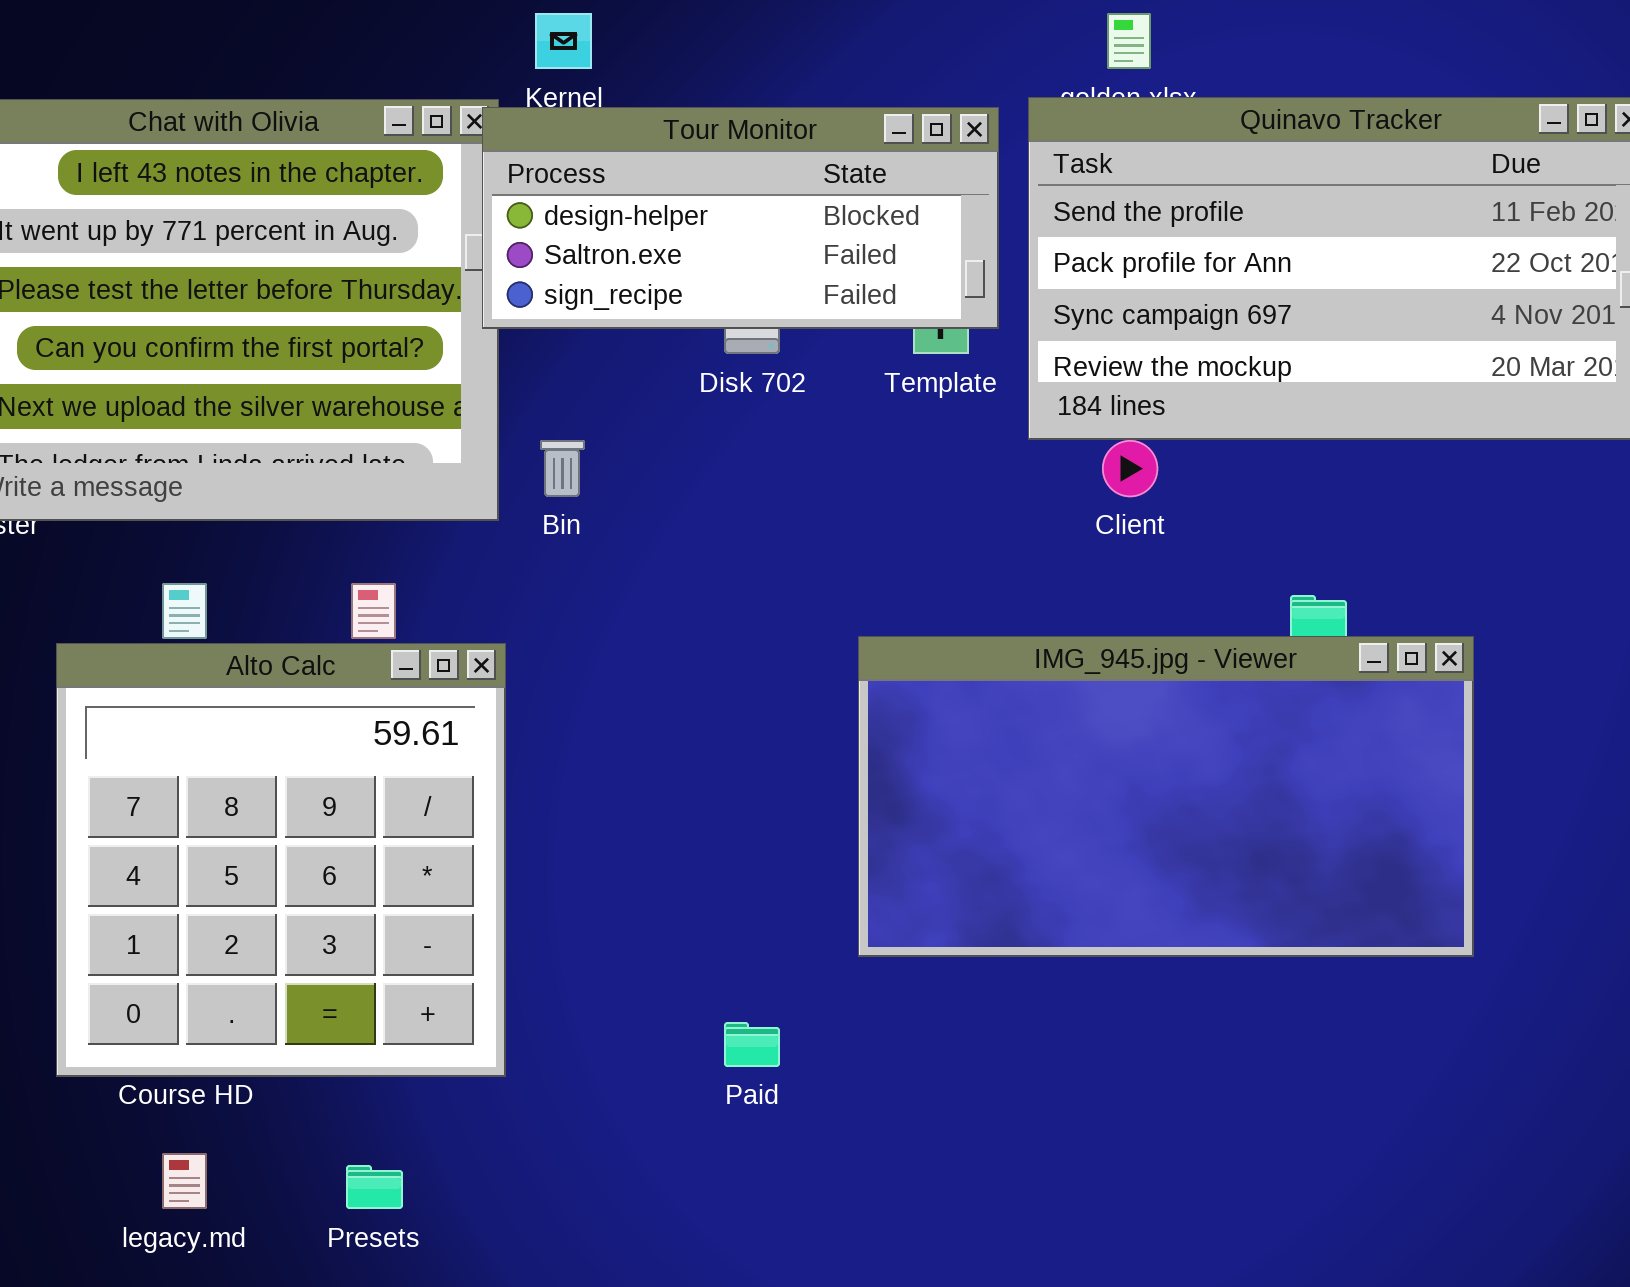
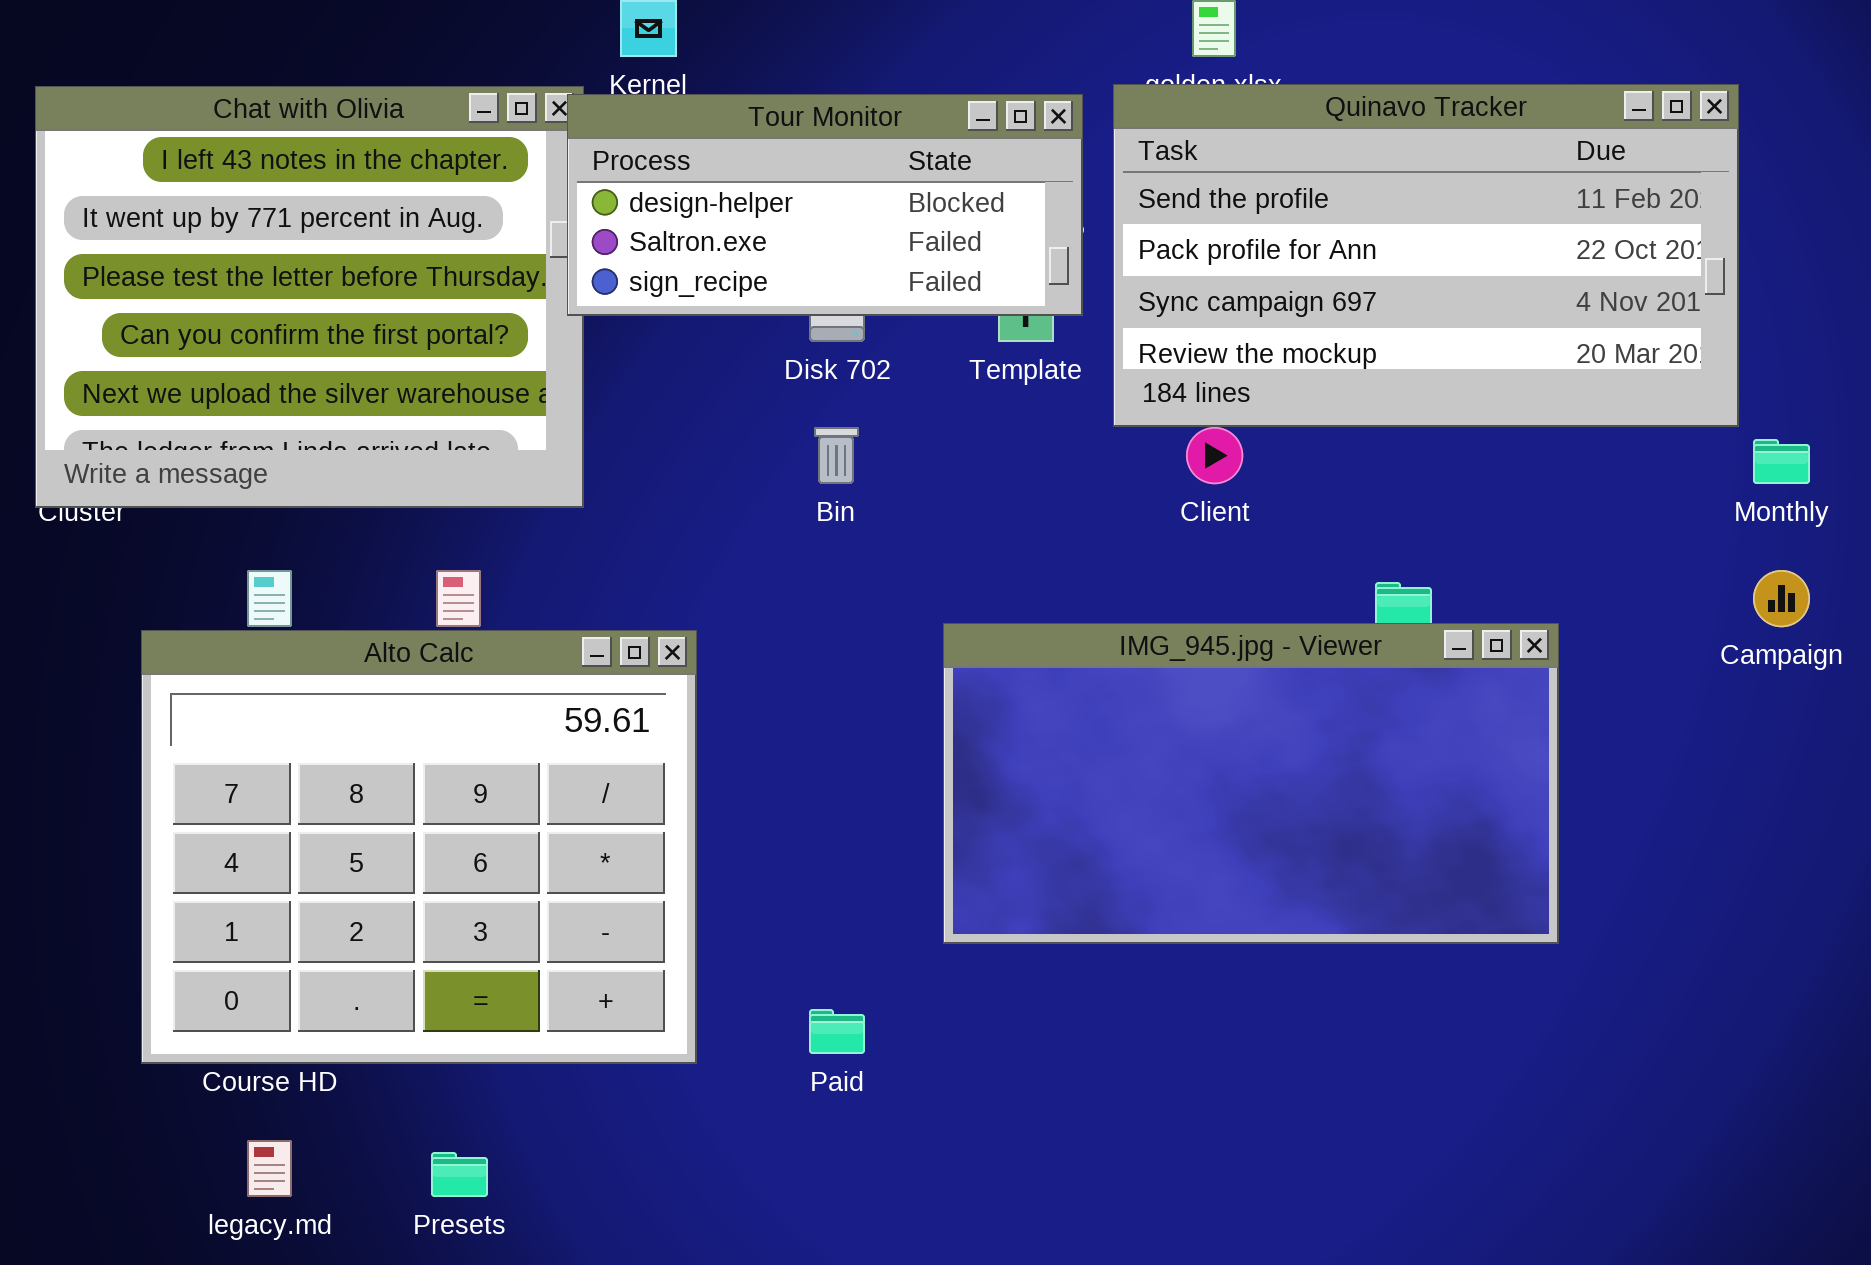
Bin: [540,440,585,497] -> [814,427,859,484], moved
Alto Calc: [56,643,506,1077] -> [141,630,697,1064], resized

